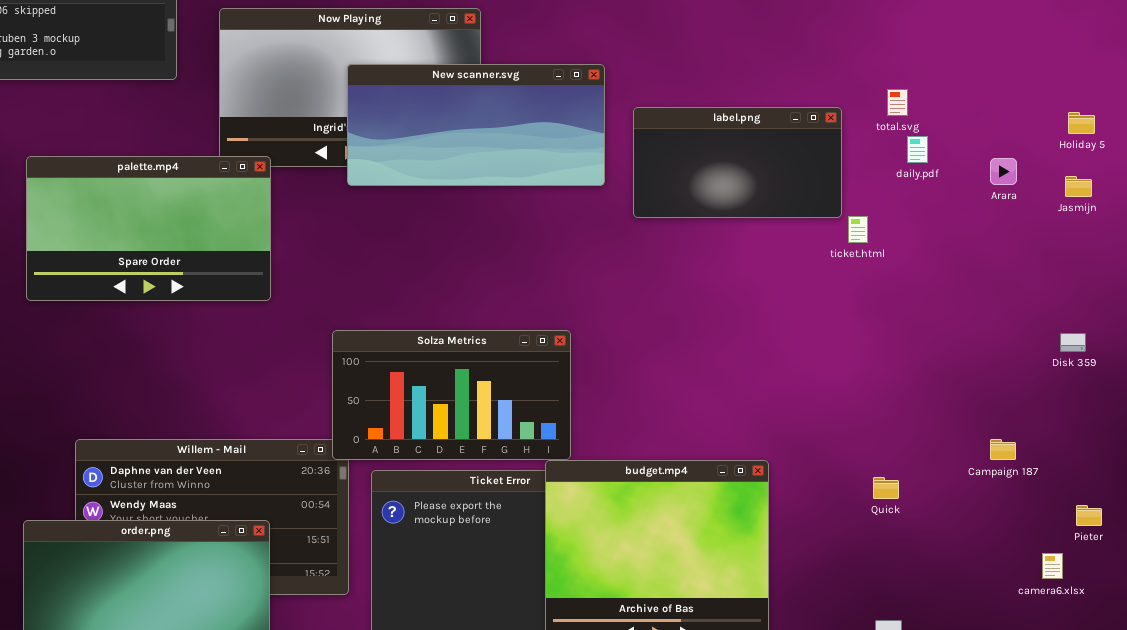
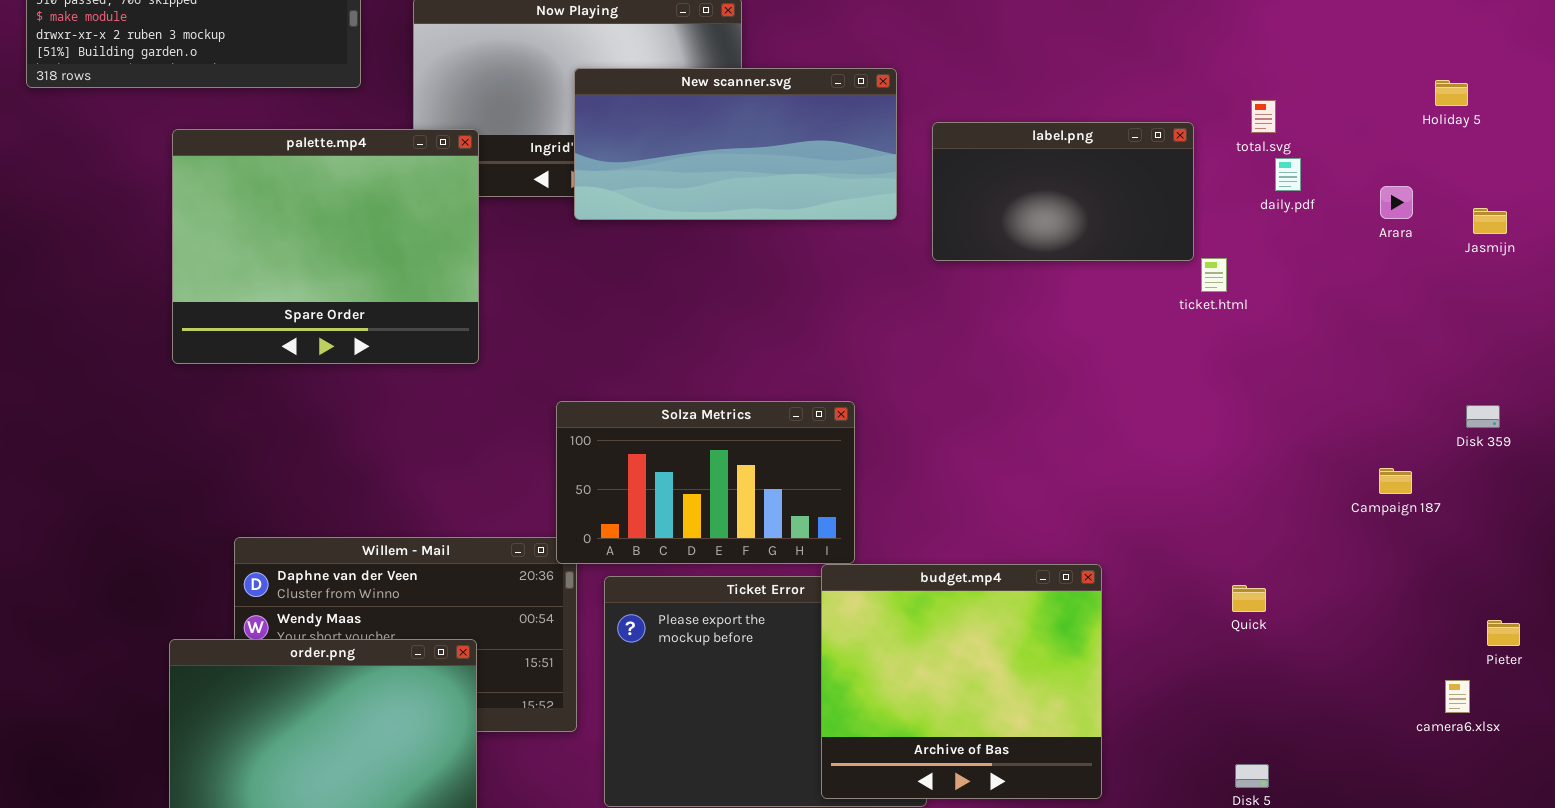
Holiday 5: [1068,112,1095,134] -> [1435,80,1468,106], moved
palette.mp4: [26,156,271,301] -> [172,129,479,364], resized
Campaign 187: [990,439,1016,460] -> [1379,468,1412,494], moved

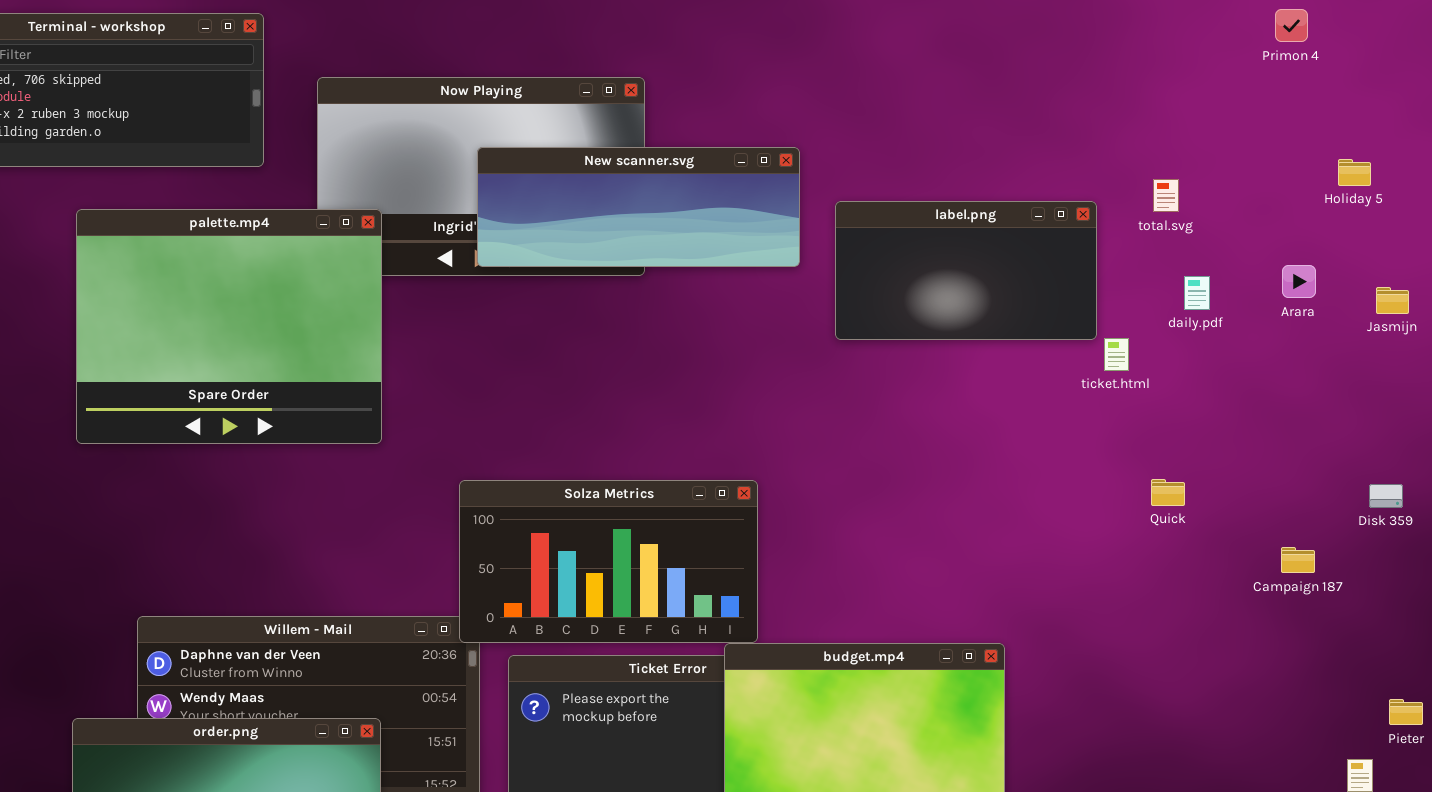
New scanner.svg: [574,68,897,220] -> [477,147,800,267], resized
daily.pdf: [1275,158,1301,191] -> [1184,276,1210,310], moved
Quick: [1232,585,1266,612] -> [1151,479,1185,506], moved

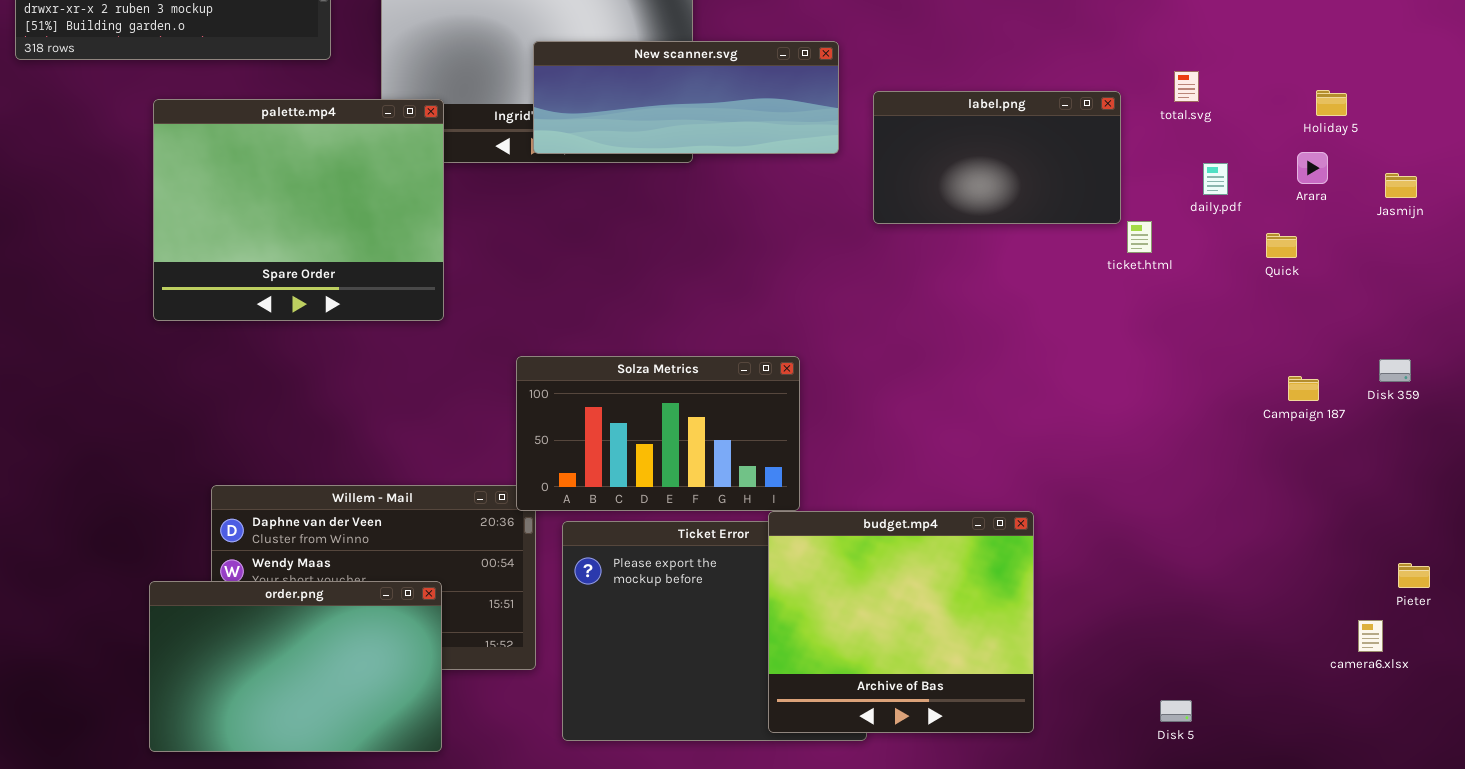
Holiday 5: [1338,159,1371,186] -> [1316,90,1347,116], moved
Quick: [1151,479,1185,506] -> [1266,233,1297,258], moved
Campaign 187: [1281,547,1315,573] -> [1288,376,1319,401], moved

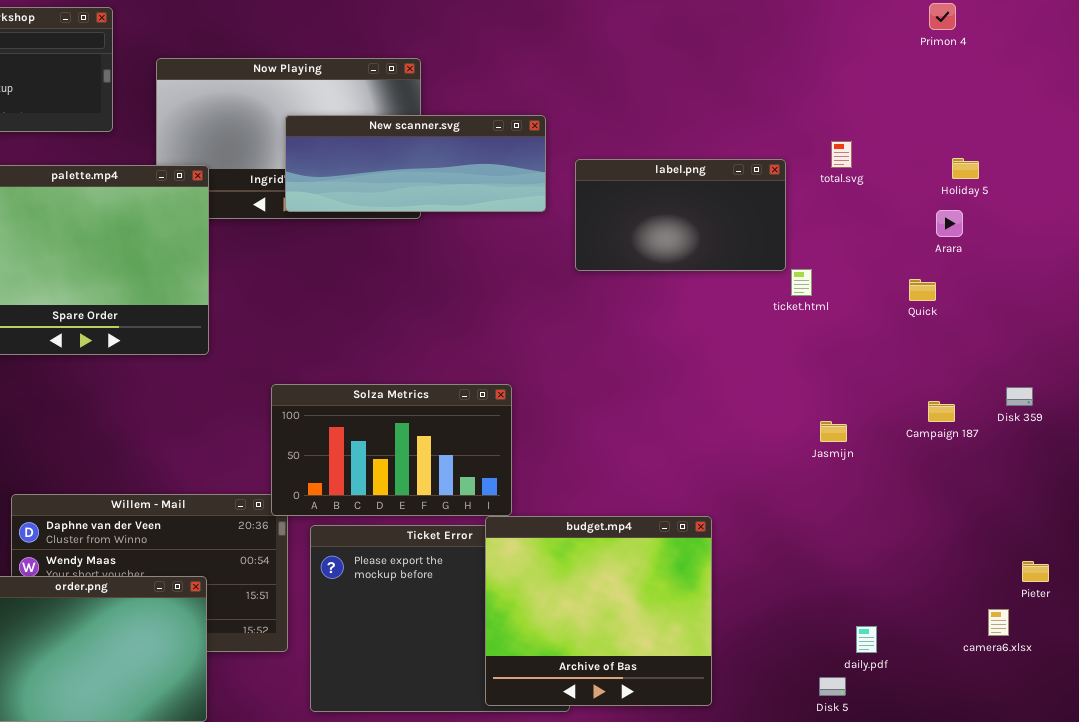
daily.pdf: [1203,163,1228,195] -> [856,626,877,653], moved
Jasmijn: [1385,173,1417,198] -> [820,421,847,442], moved

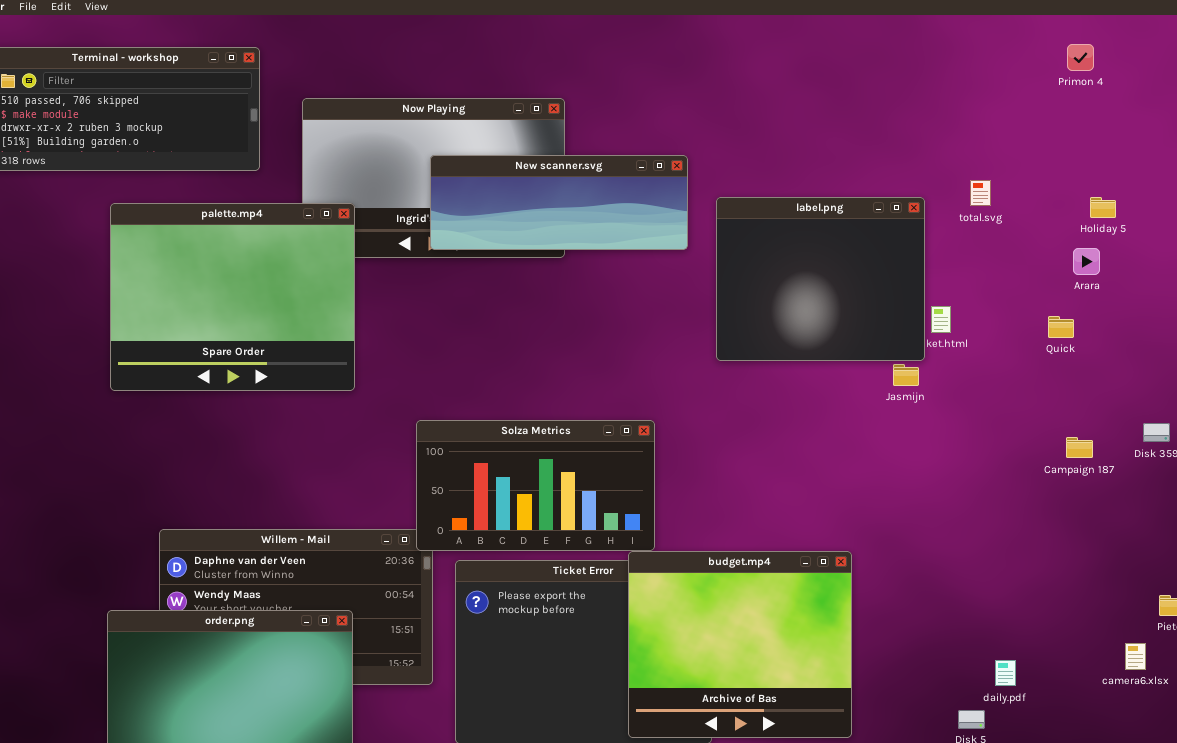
label.png: [575,159,786,271] -> [716,197,925,361], resized
Jasmijn: [820,421,847,442] -> [893,364,919,386], moved

